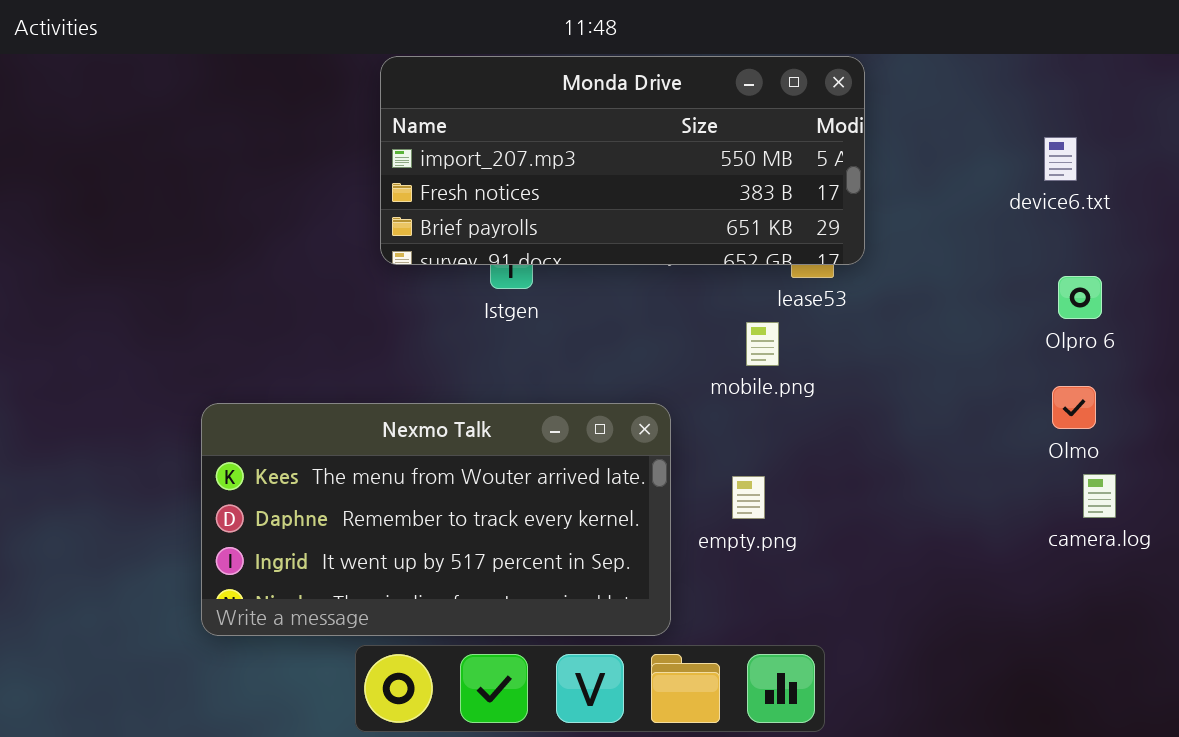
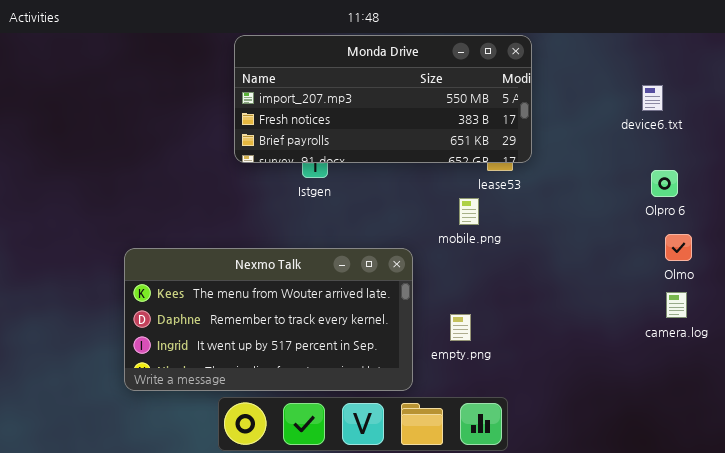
Olmo: [1052,386,1096,429] -> [665,234,692,261], moved
empty.png: [732,476,765,519] -> [450,314,471,341], moved

